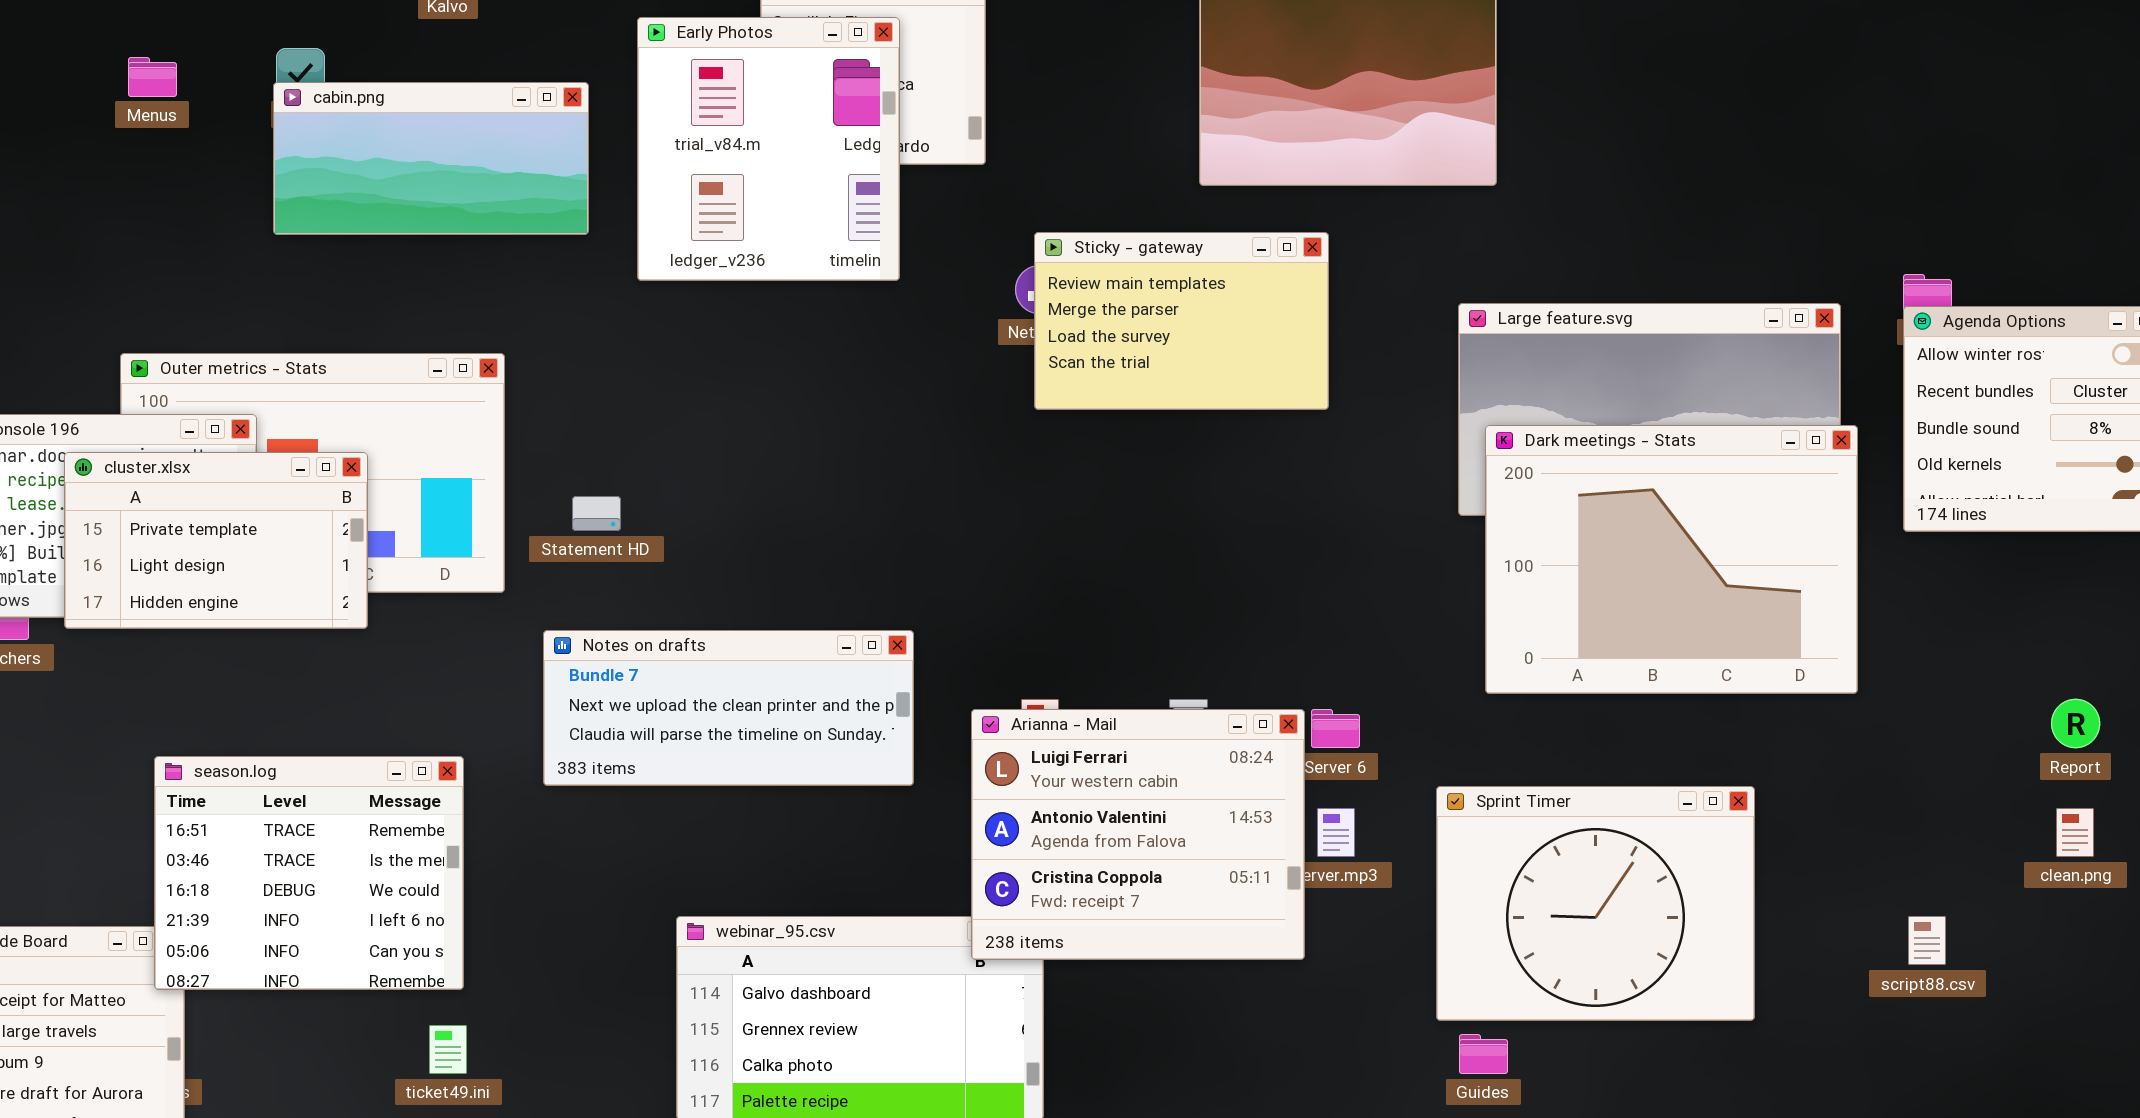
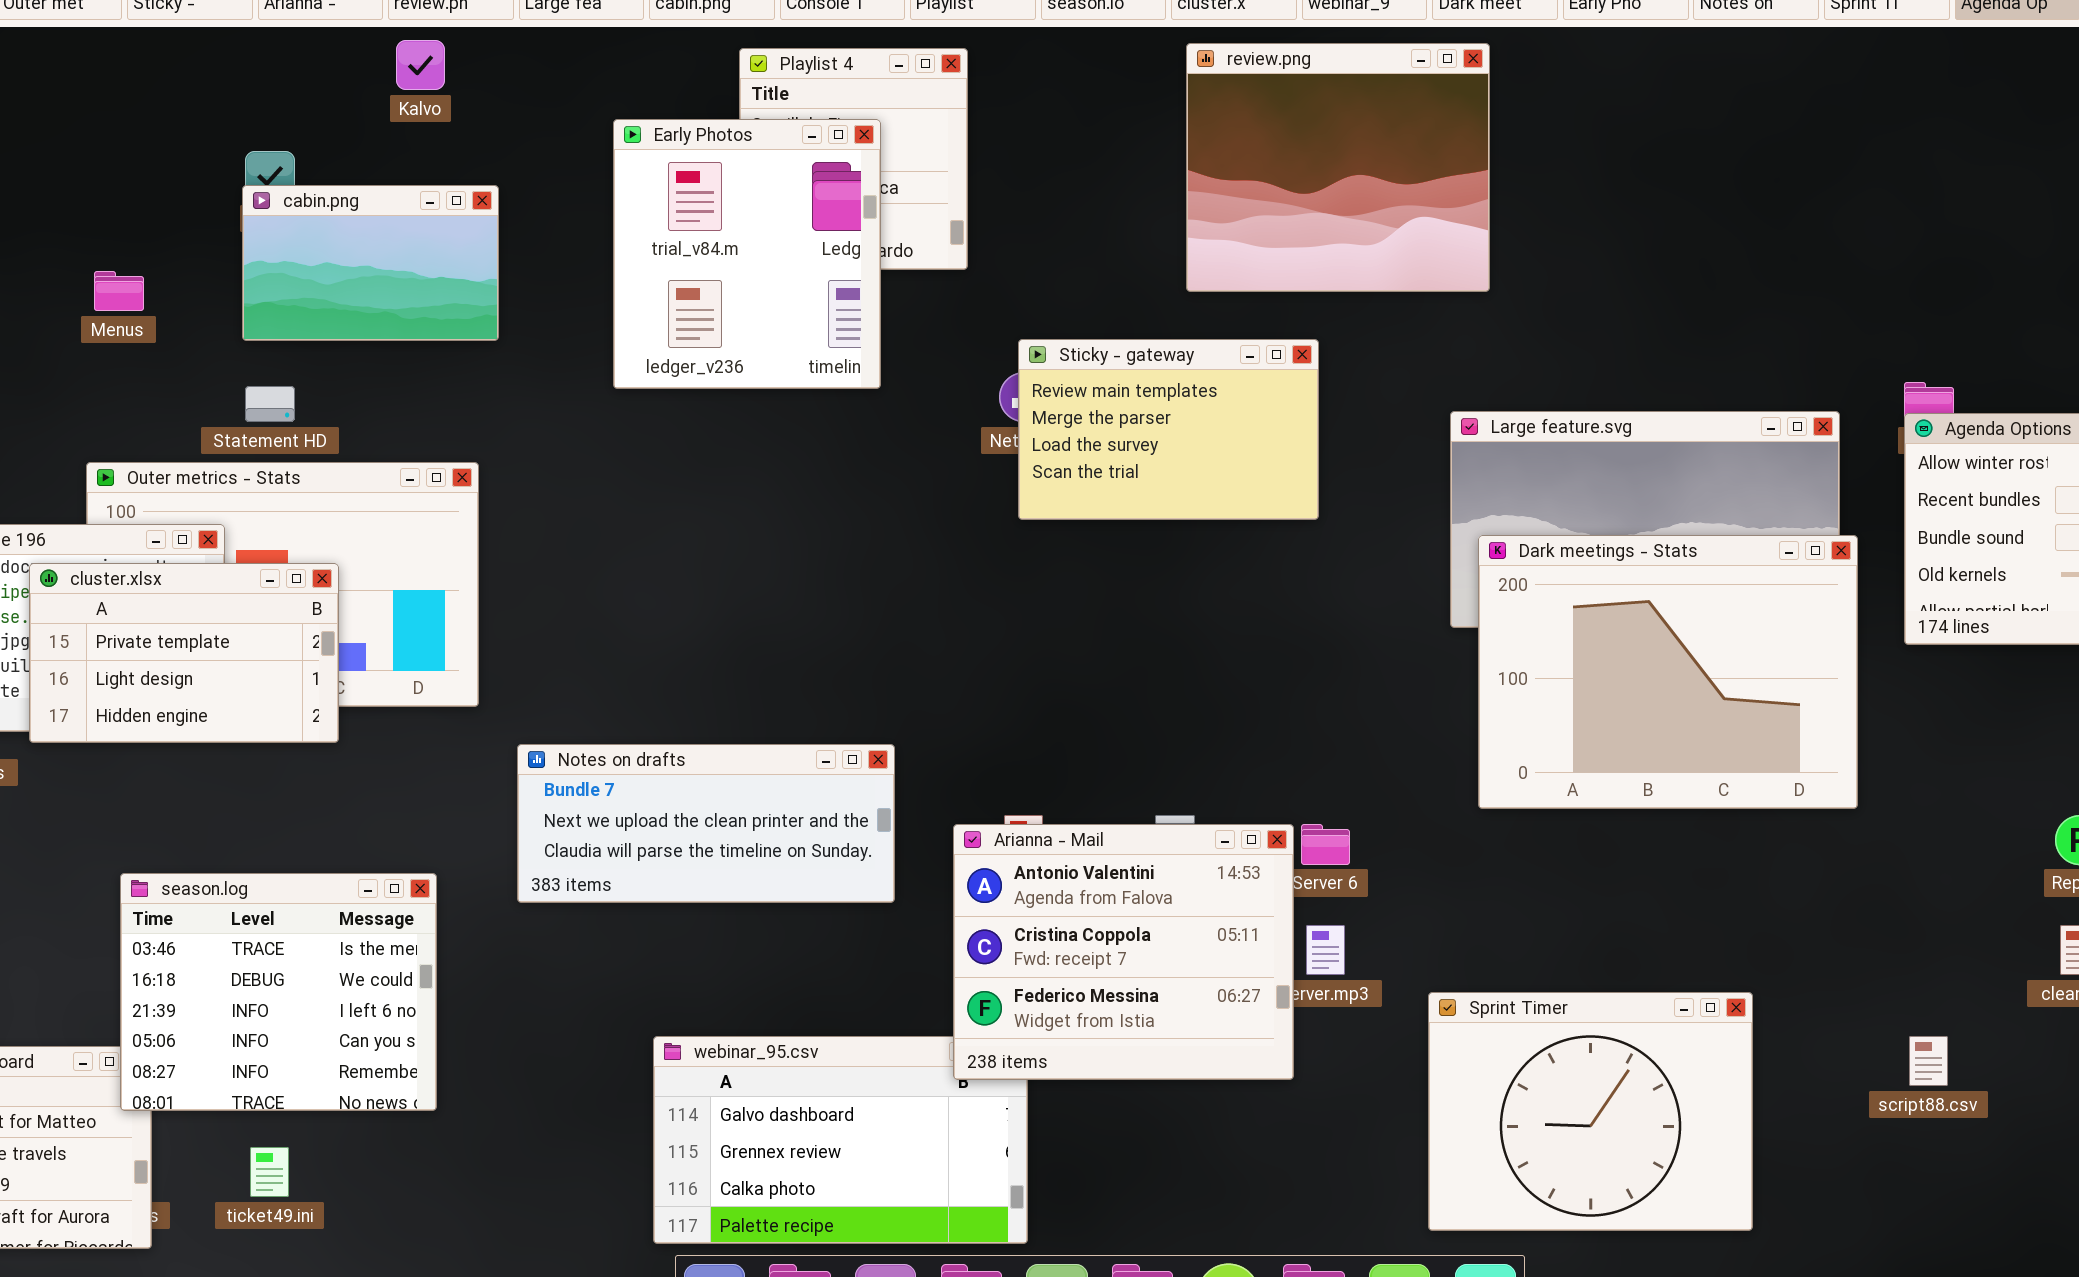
Menus: [128,57,177,97] -> [94,271,144,311], moved
cabin.png: [273,82,589,235] -> [242,185,499,341], resized
Statement HD: [572,496,621,531] -> [245,386,295,422], moved
Arianna - Mail: [971,709,1305,960] -> [953,824,1294,1080], scrolled down 1 row
season.log: [154,756,464,990] -> [120,873,437,1111], scrolled down 1 row
Sprint Timer: [1436,786,1755,1021] -> [1428,992,1753,1231], moved
ticket49.ini: [429,1025,467,1074] -> [250,1147,289,1197], moved

